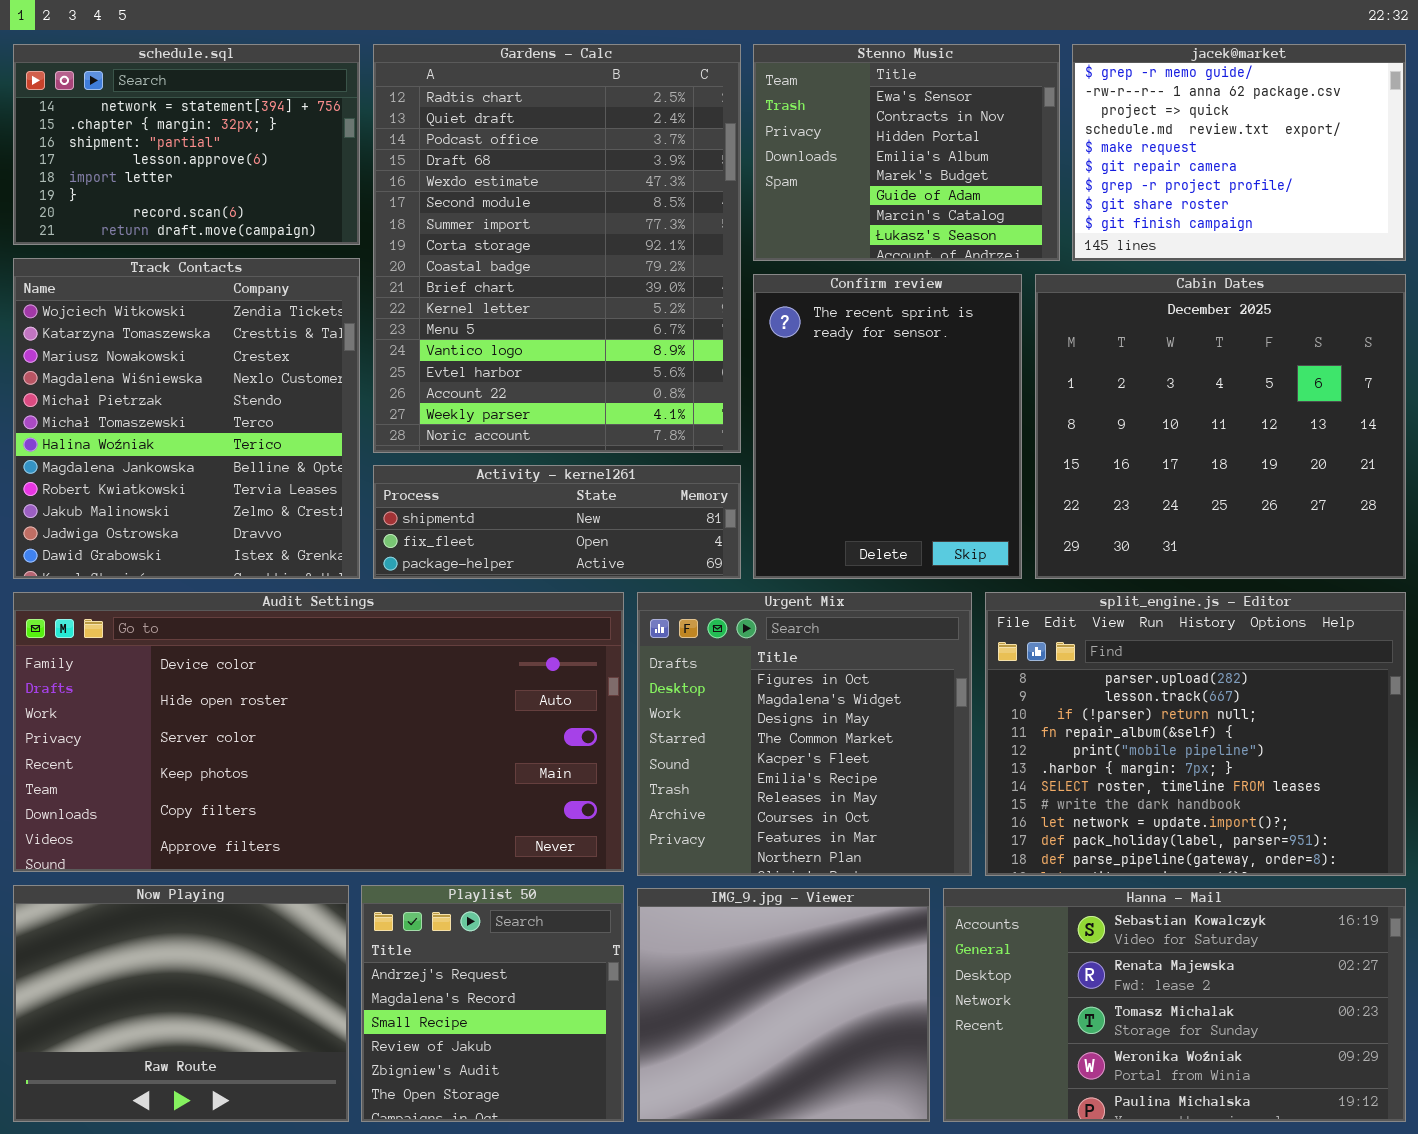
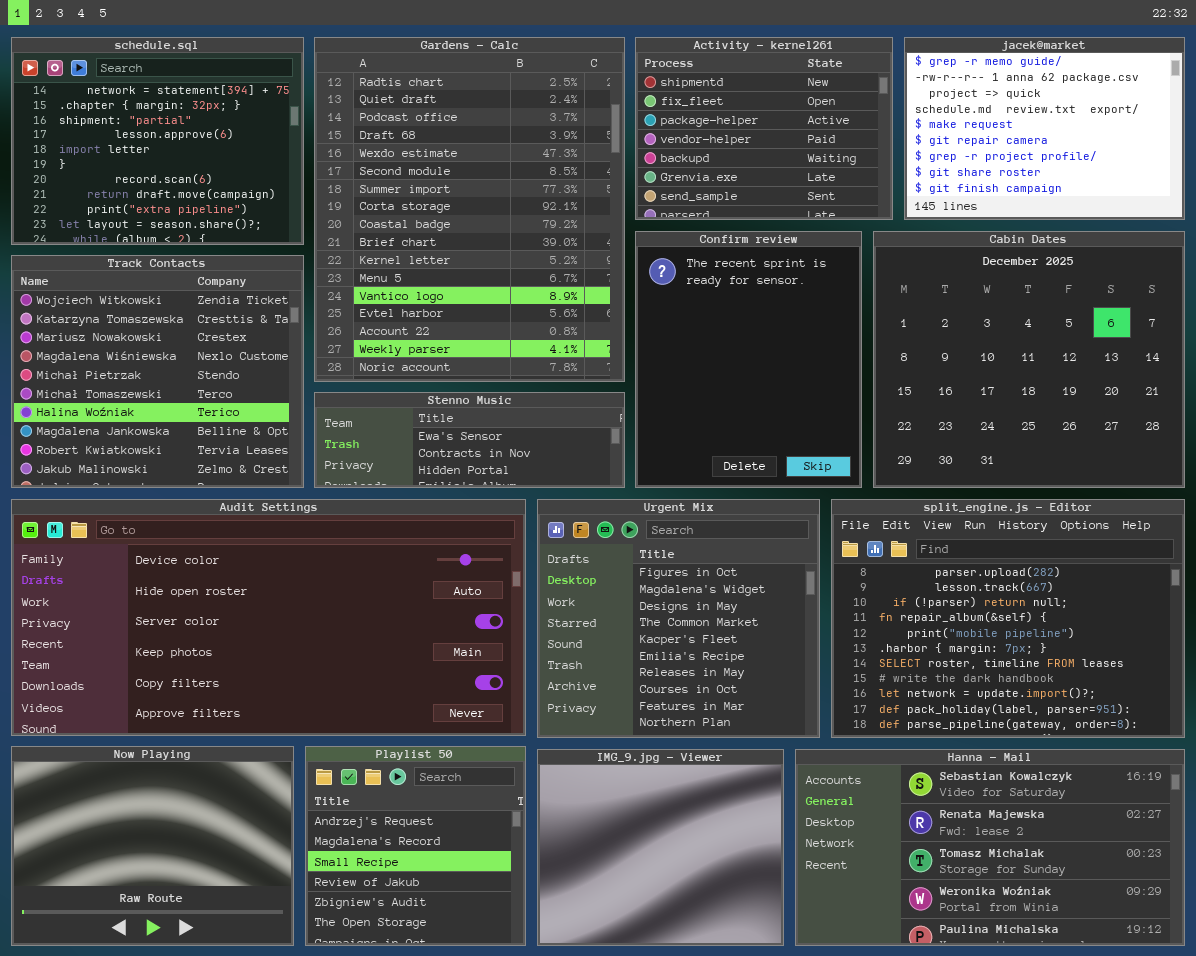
schedule.sql: [13,44,360,245] -> [11,37,304,245], resized
Stenno Music: [753,44,1060,261] -> [314,392,625,488], moved, resized
Track Contacts: [13,258,360,579] -> [11,255,304,488], resized
Activity - kernel261: [373,465,741,579] -> [635,37,893,220], moved, resized

